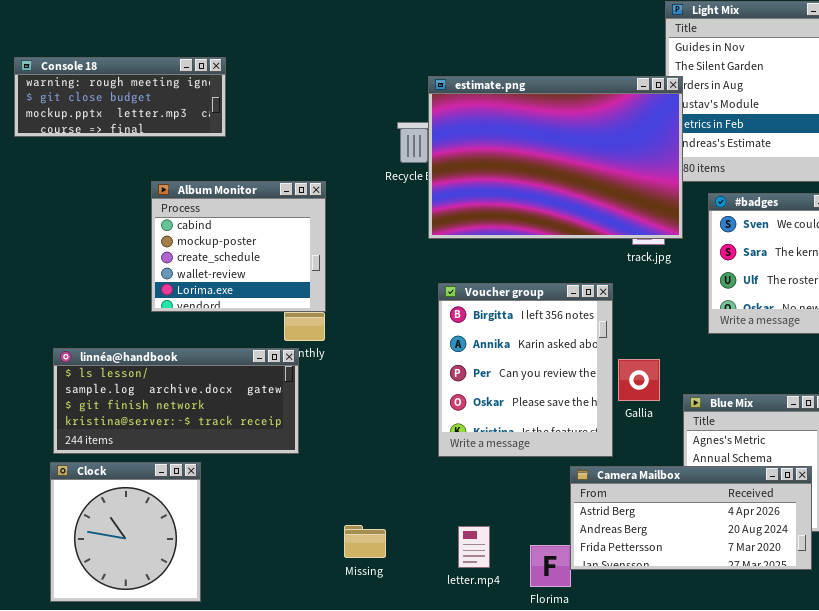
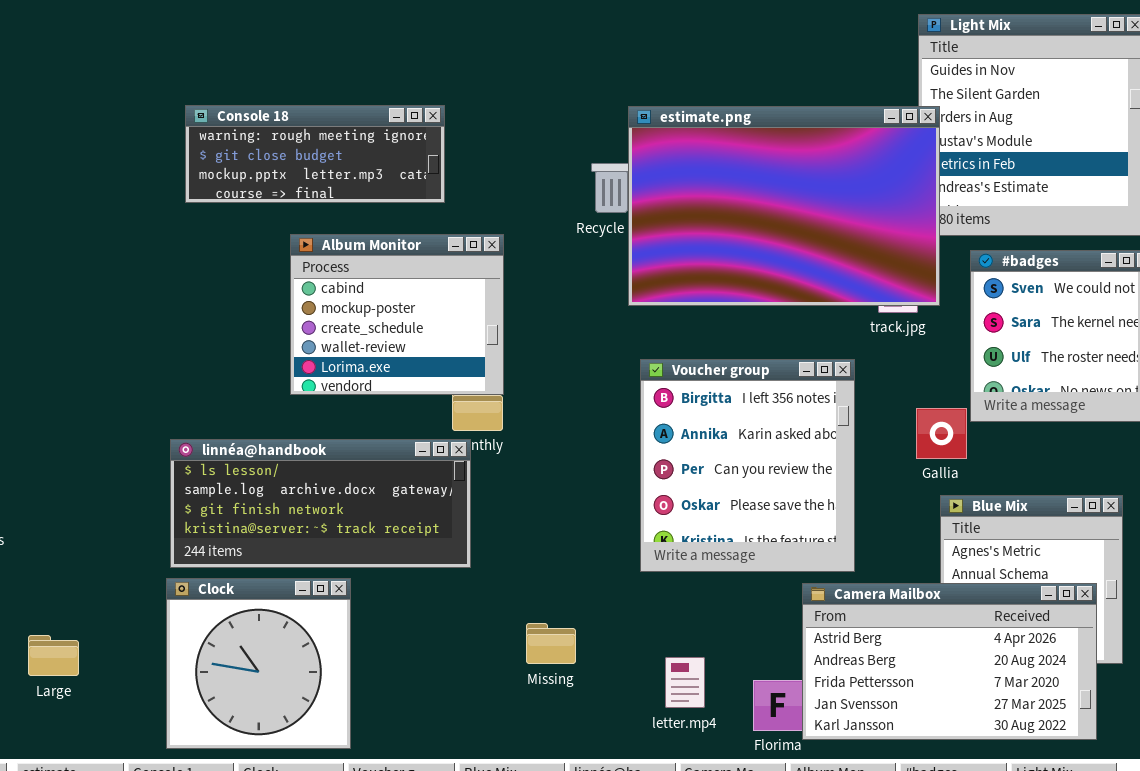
Console 18: [14,57,226,137] -> [185,105,445,203], moved
Gallia: [618,359,660,401] -> [916,408,967,459], moved
Camera Mailbox: [570,466,812,570] -> [802,583,1097,740], resized
Missing: [344,525,386,558] -> [526,623,576,664], moved

